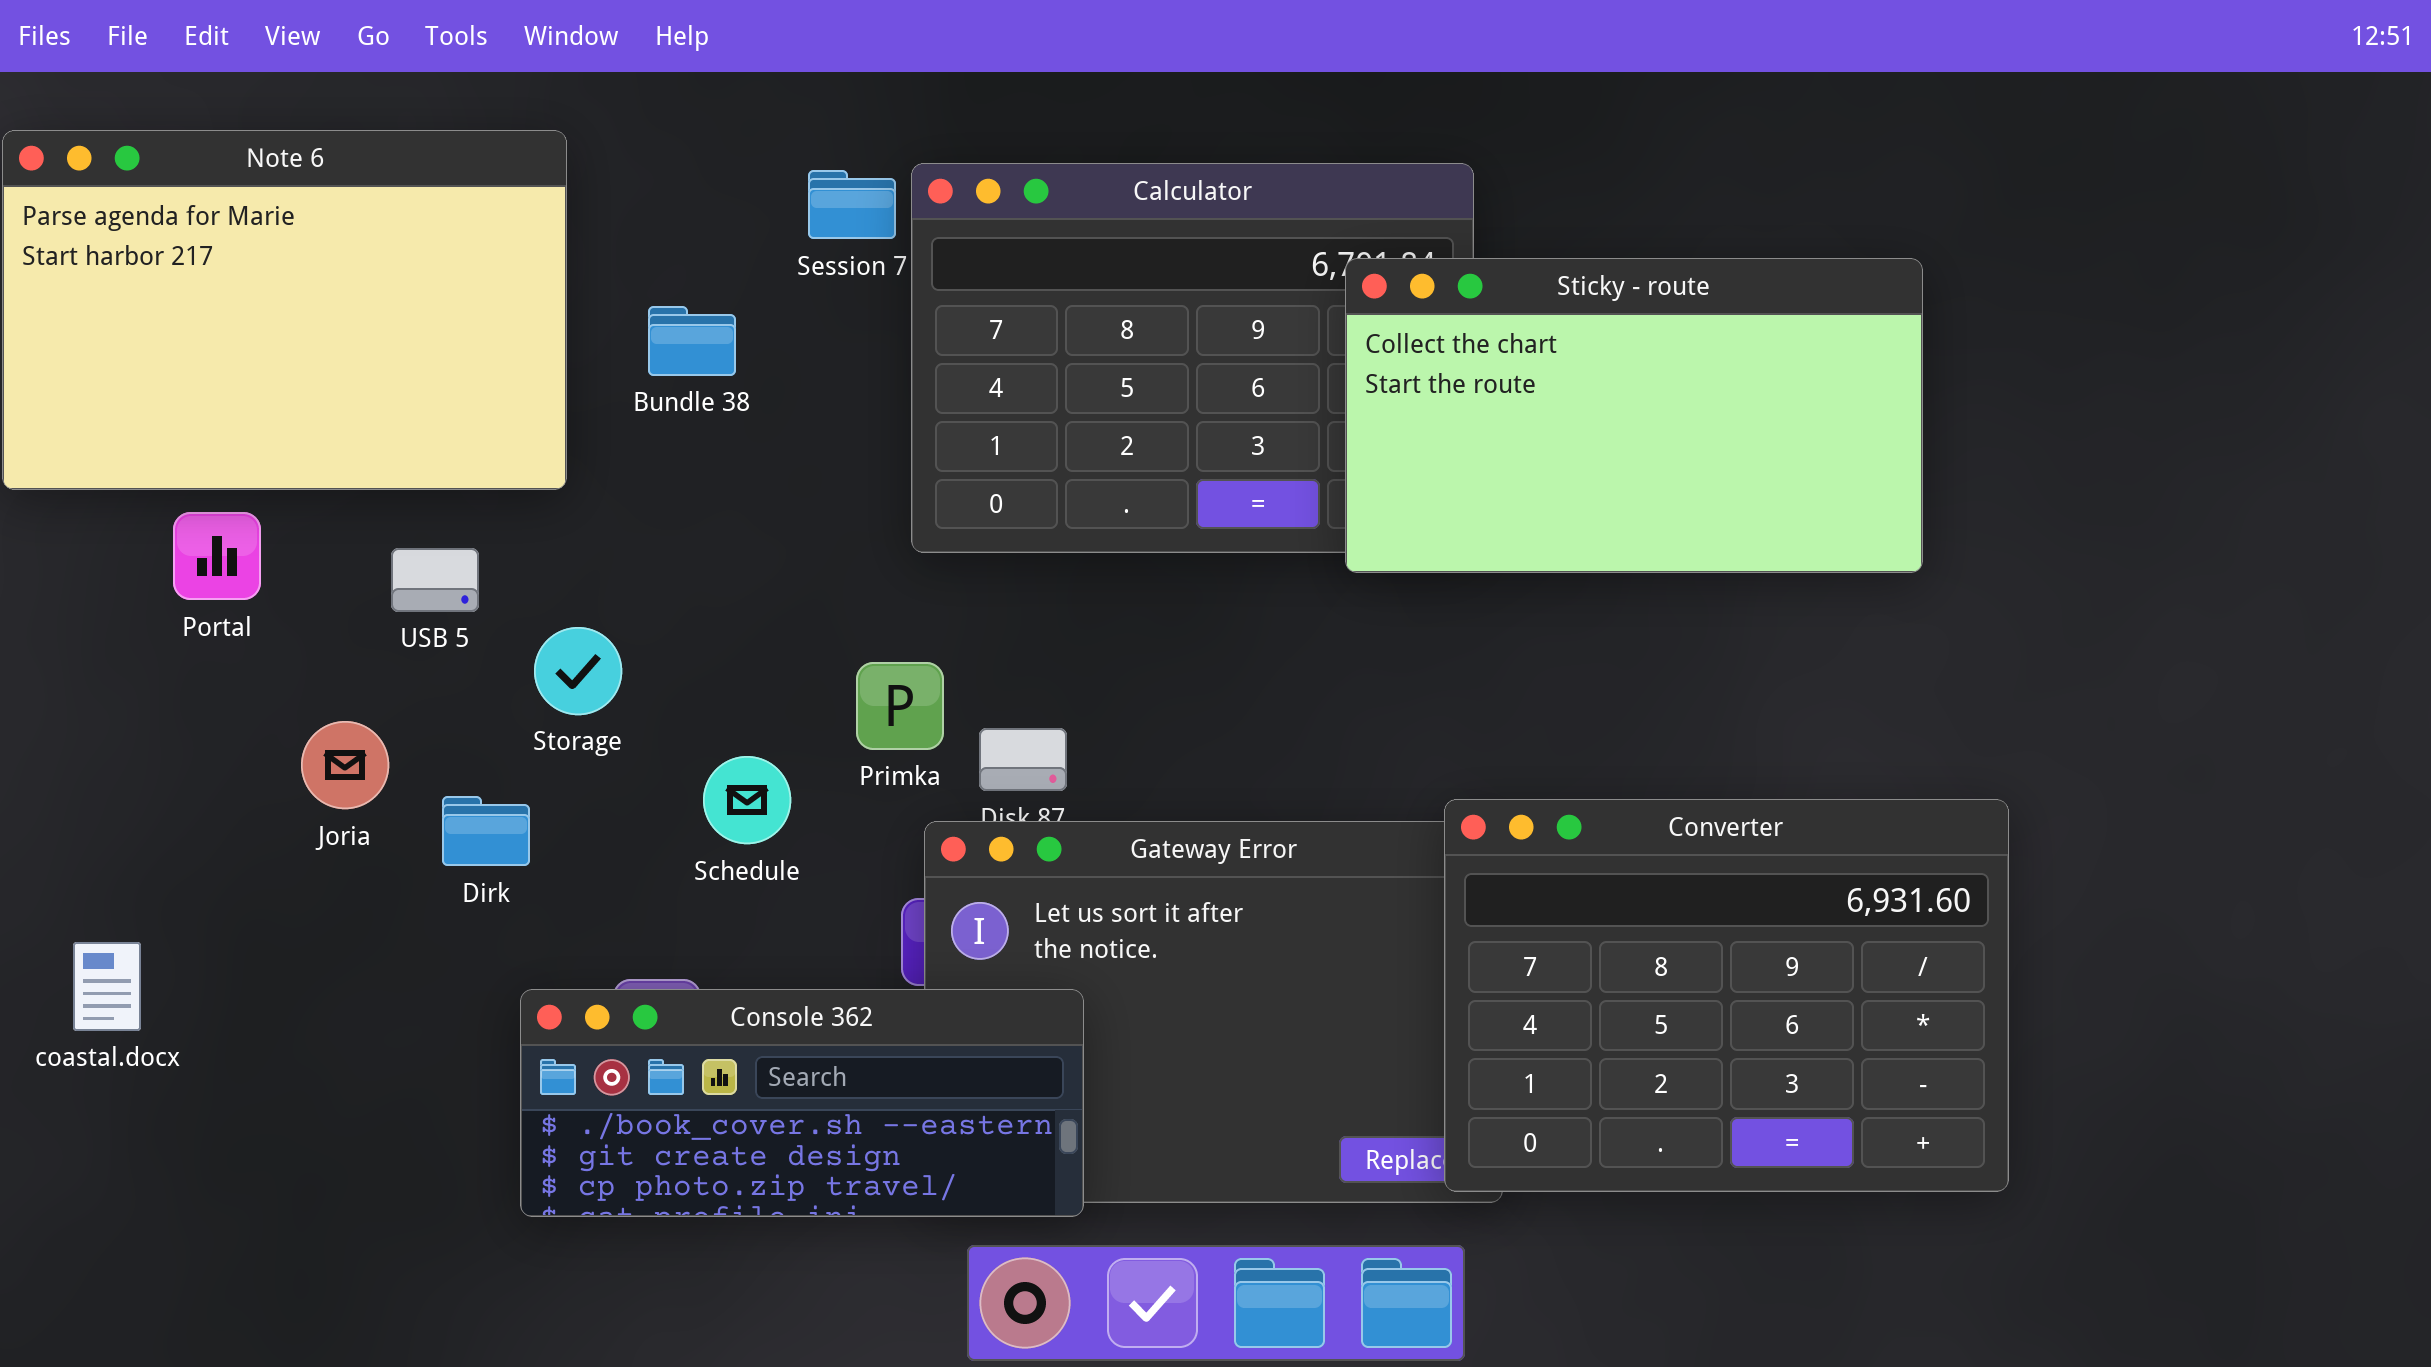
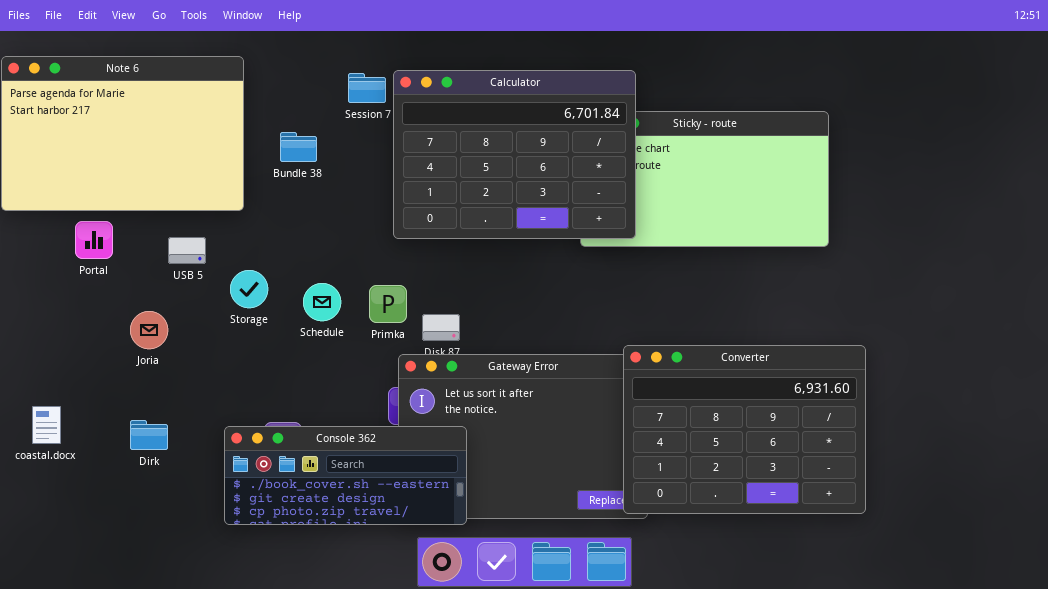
Calculator: [911,163,1474,553] -> [393,70,636,239], raised
Schedule: [703,756,791,844] -> [303,283,341,321], moved
Dirk: [442,796,530,866] -> [130,420,168,450], moved

